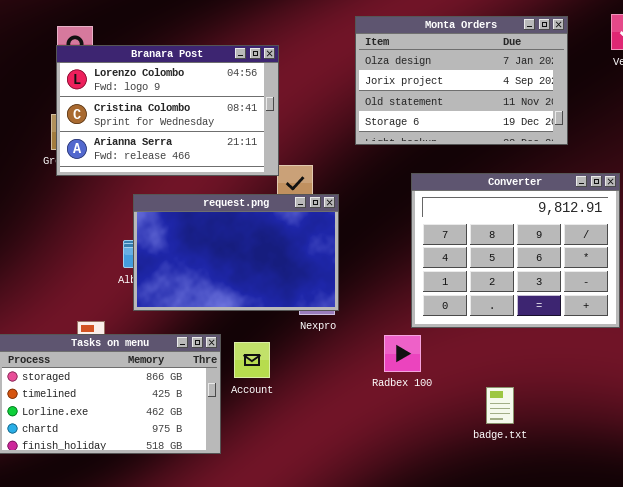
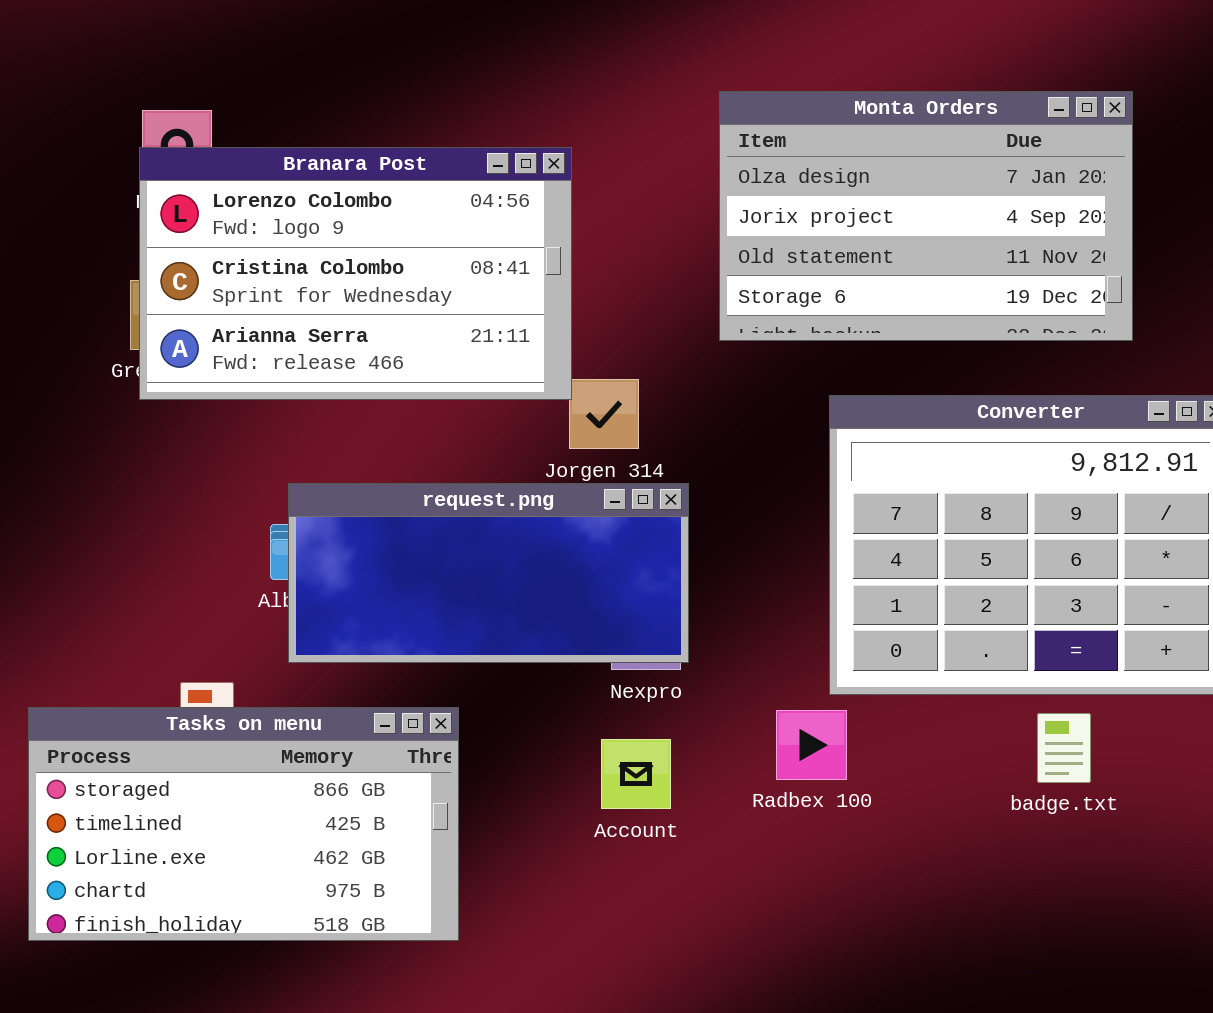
request.png: [133,194,339,311] -> [288,483,689,663], resized
Account: [234,342,270,378] -> [601,739,671,809], moved
badge.txt: [486,387,514,424] -> [1037,713,1091,783], moved

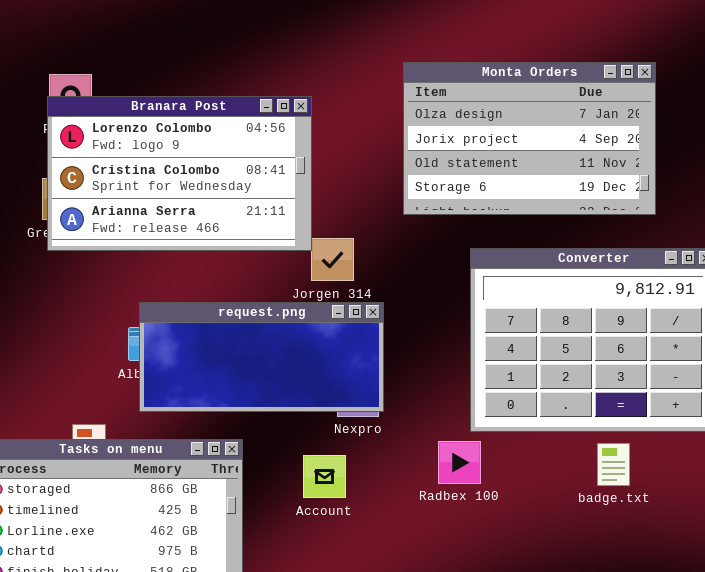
Account: [601,739,671,809] -> [303,455,346,498], moved

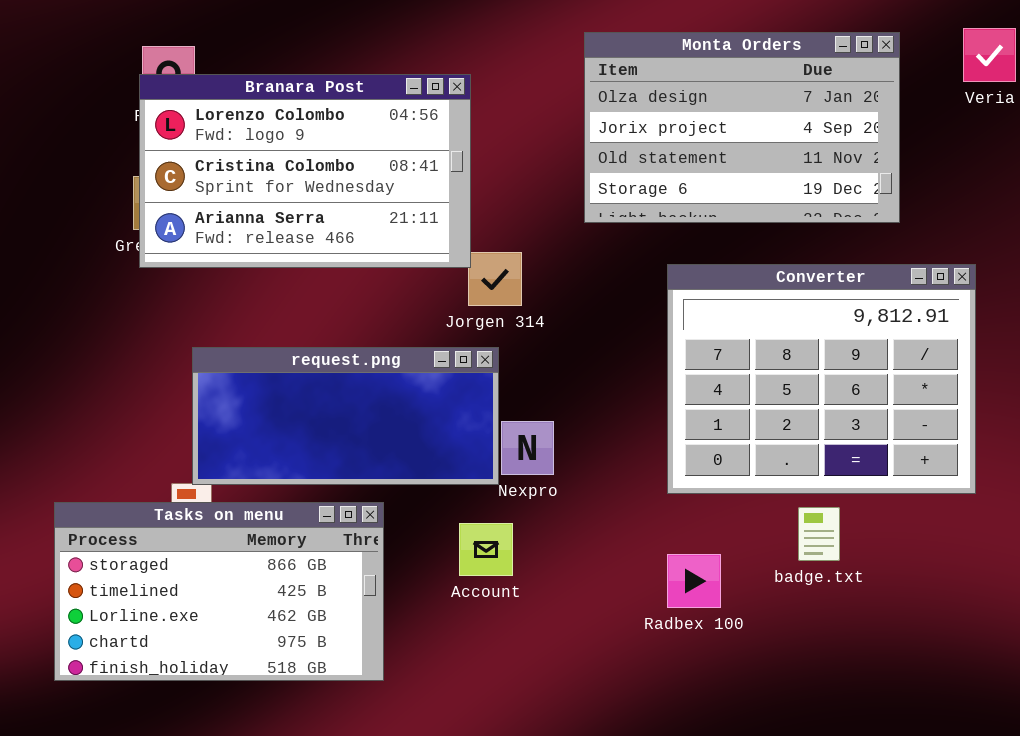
request.png: [139,302,384,412] -> [192,347,499,485], moved
Radbex 100: [438,441,481,484] -> [667,554,721,608], moved
badge.txt: [597,443,630,486] -> [798,507,840,561], moved

